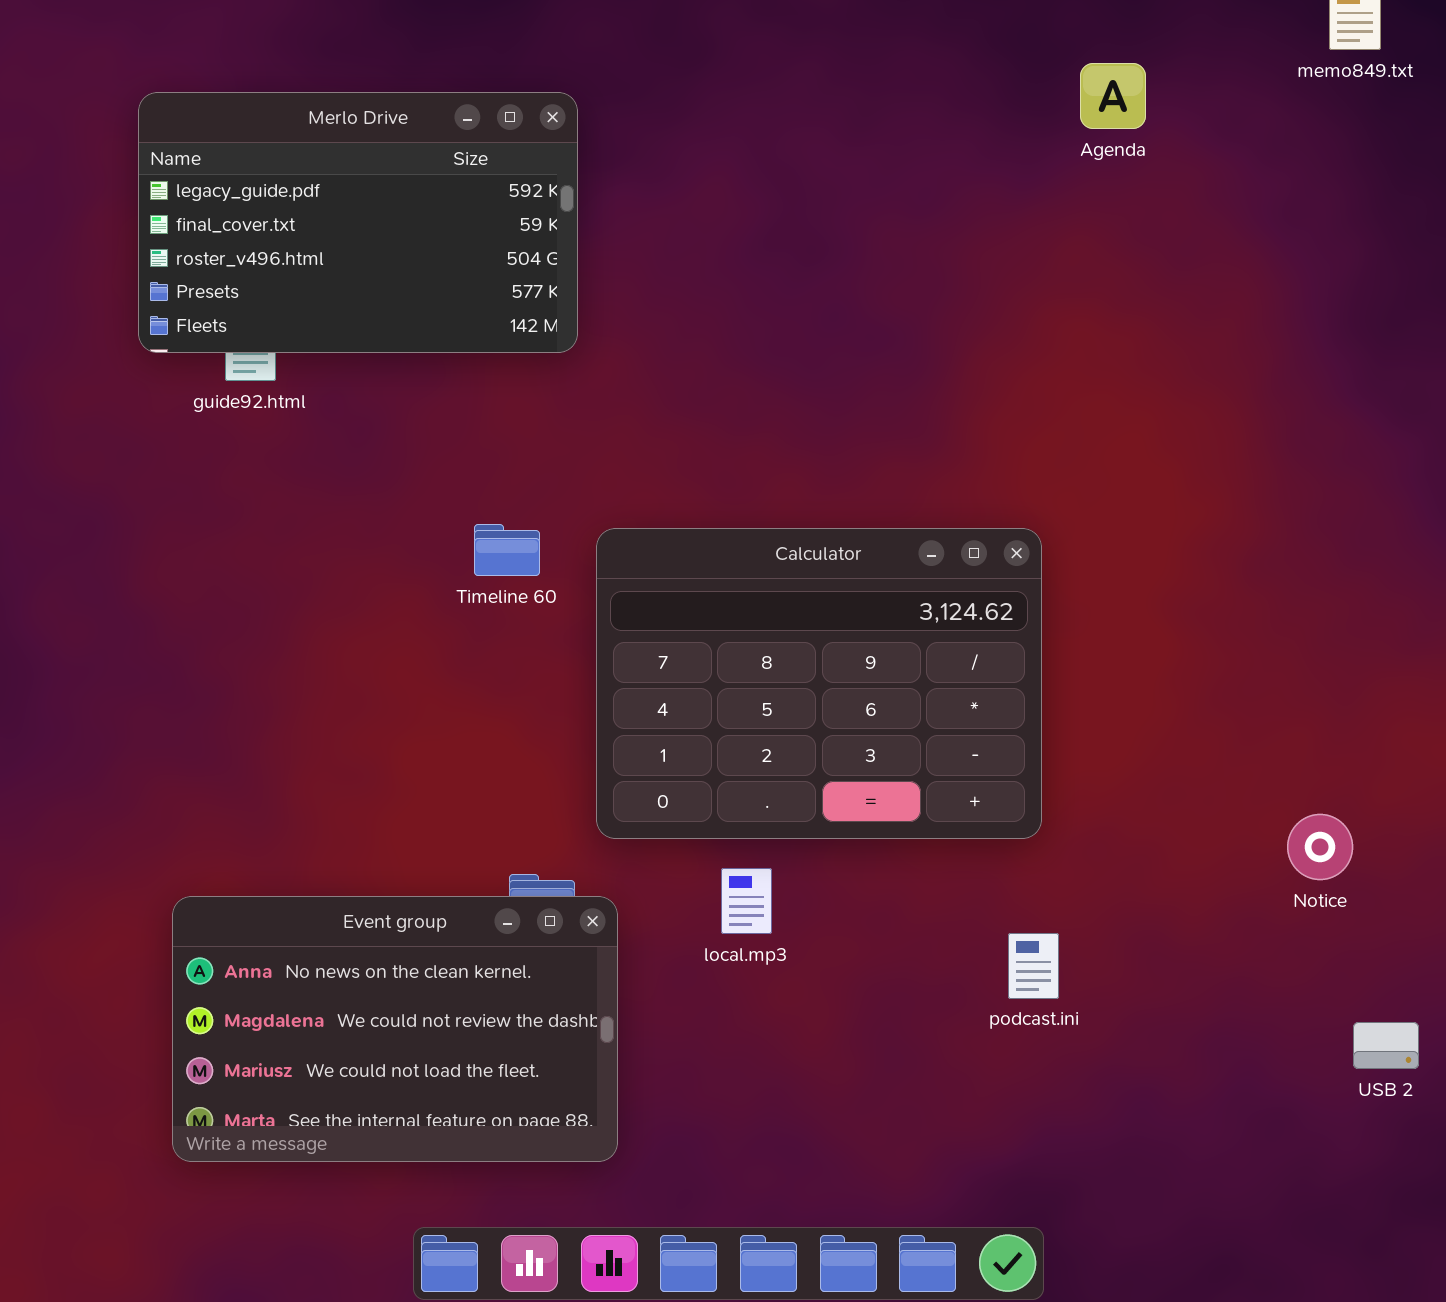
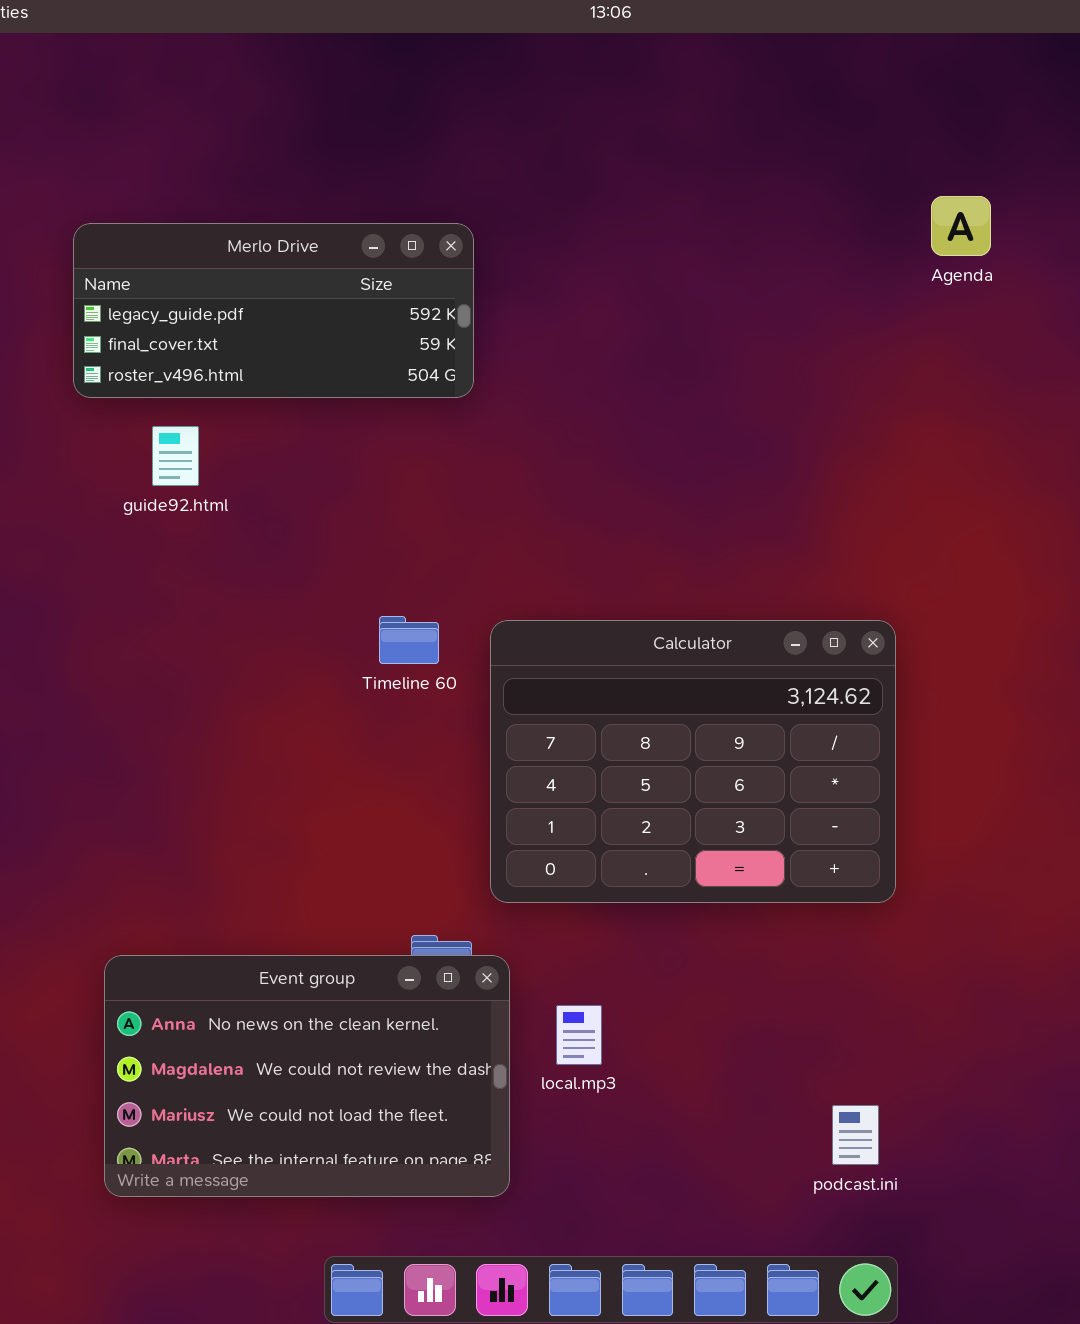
Merlo Drive: [138,92,578,353] -> [73,223,474,398], resized
local.mp3: [721,868,772,934] -> [556,1005,602,1065], moved
podcast.ini: [1008,933,1059,999] -> [832,1105,879,1165], moved

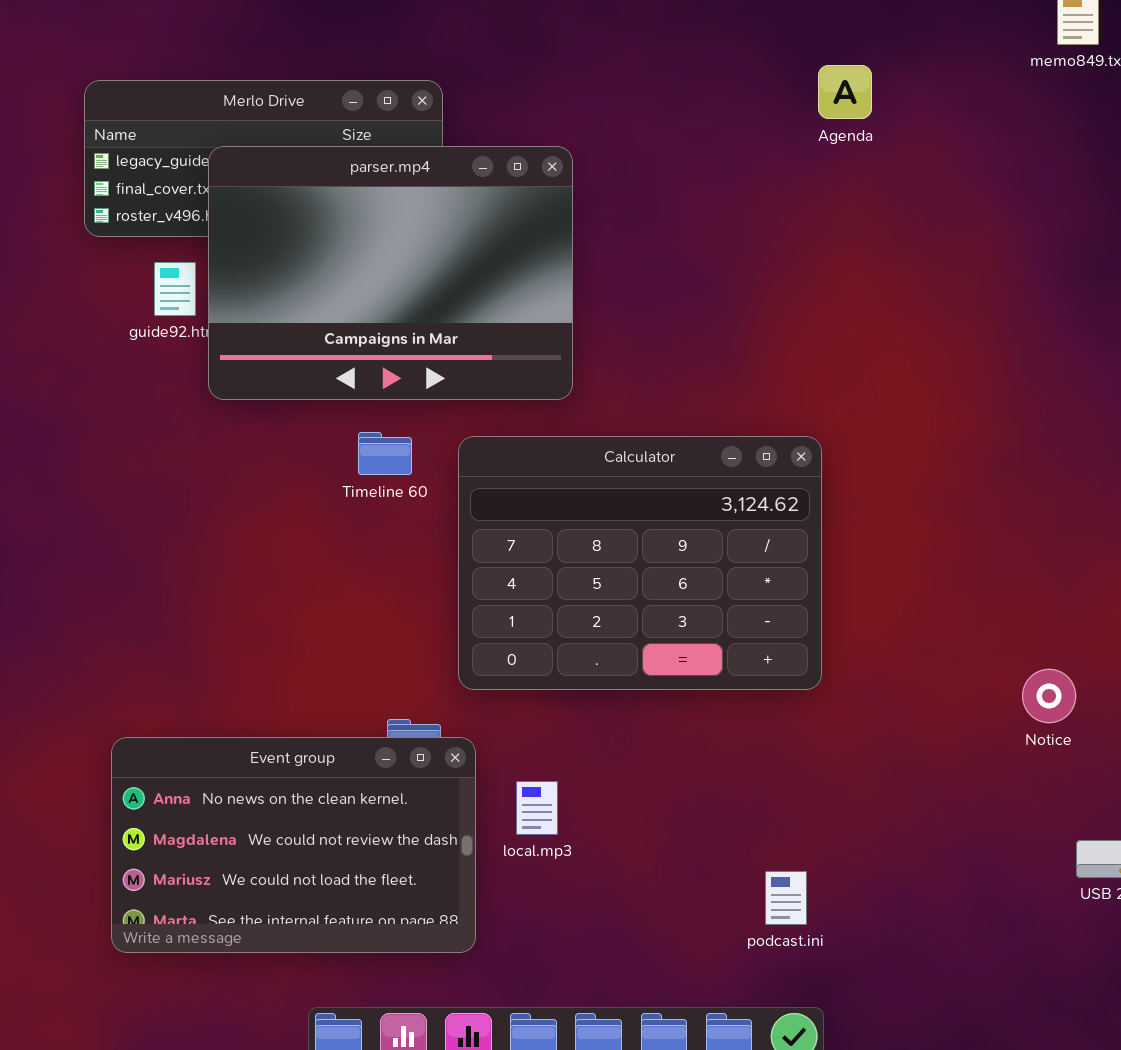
Agenda: [931,196,991,256] -> [818,65,872,119], moved
parser.mp4: none -> [208,146,573,400], opened

